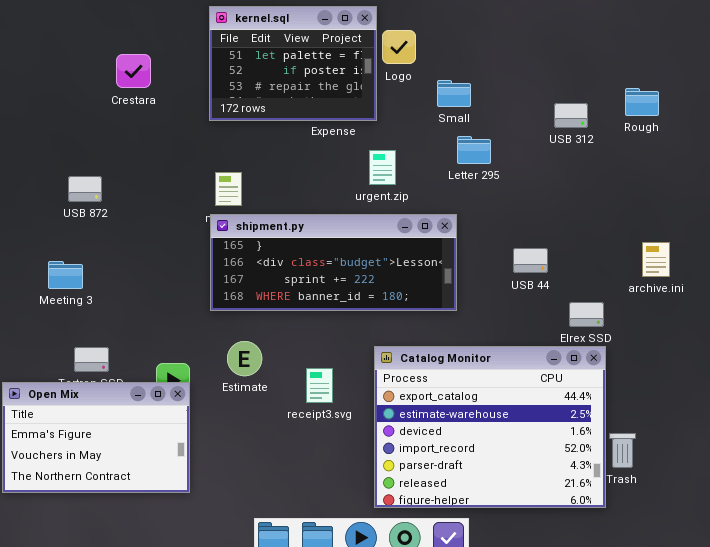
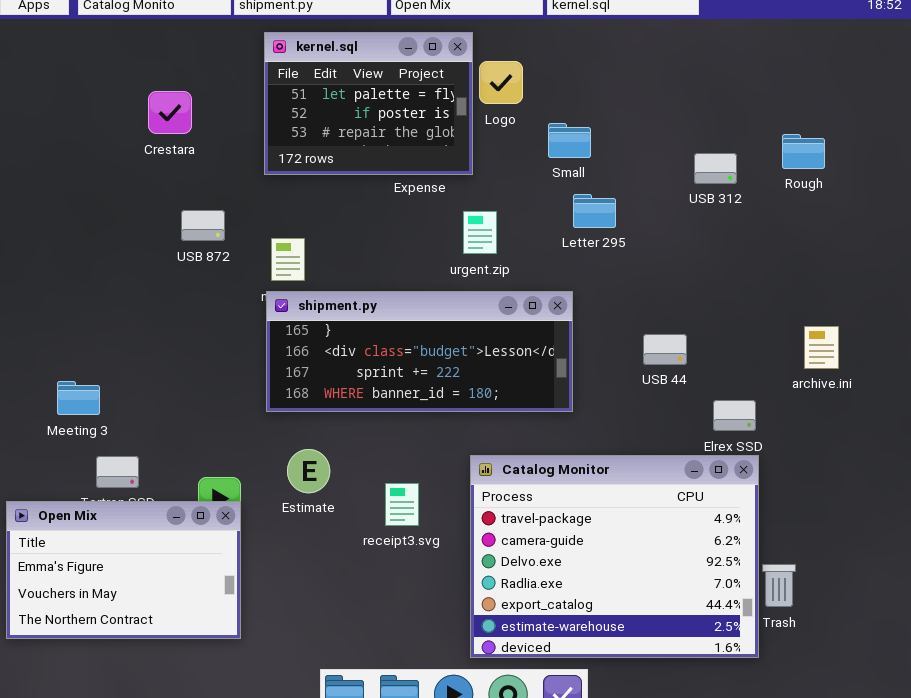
USB 872: [68,176,102,202] -> [181,210,225,241], moved
Meeting 3: [48,261,83,289] -> [57,381,100,415], moved
Catalog Monitor: [374,346,606,508] -> [470,455,759,658], scrolled up 4 rows

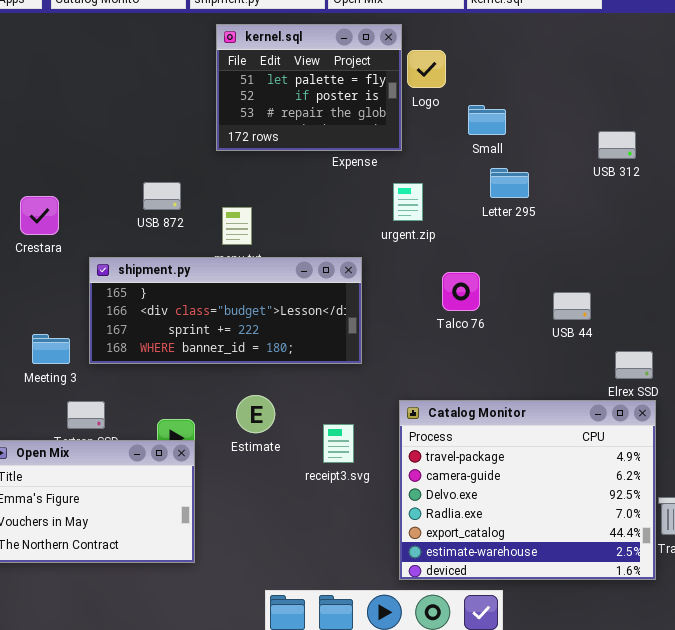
Crestara: [148,91,192,134] -> [20,196,59,235], moved
shipment.py: [266,291,573,412] -> [89,257,362,364], moved

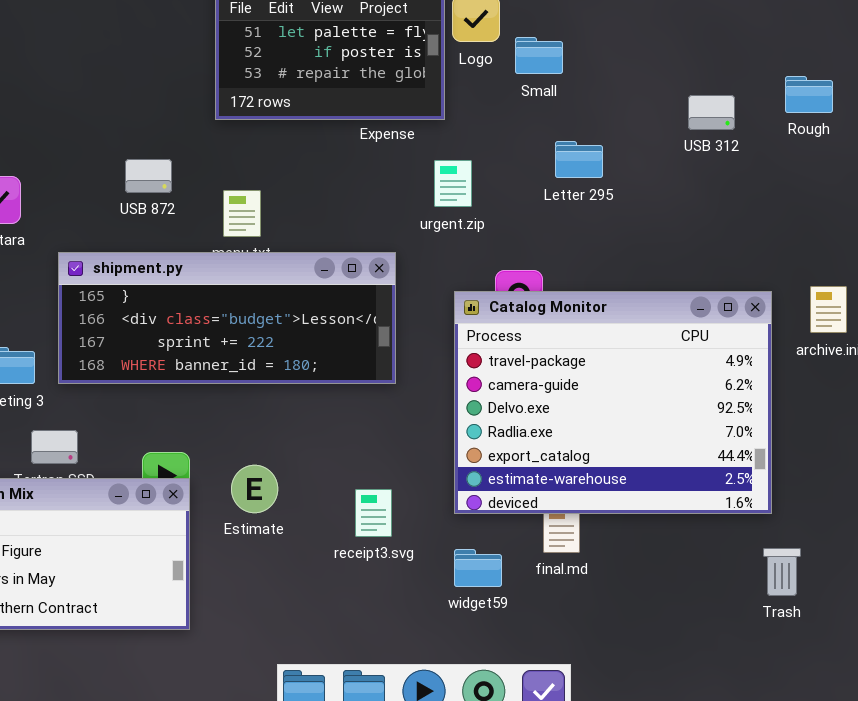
Small: [468,105,506,135] -> [515,37,563,74], moved
Estimate: [236,395,275,433] -> [231,465,278,513], moved
Catalog Monitor: [399,400,656,580] -> [454,291,772,514], moved
receipt3.svg: [323,424,354,463] -> [355,489,392,537], moved

